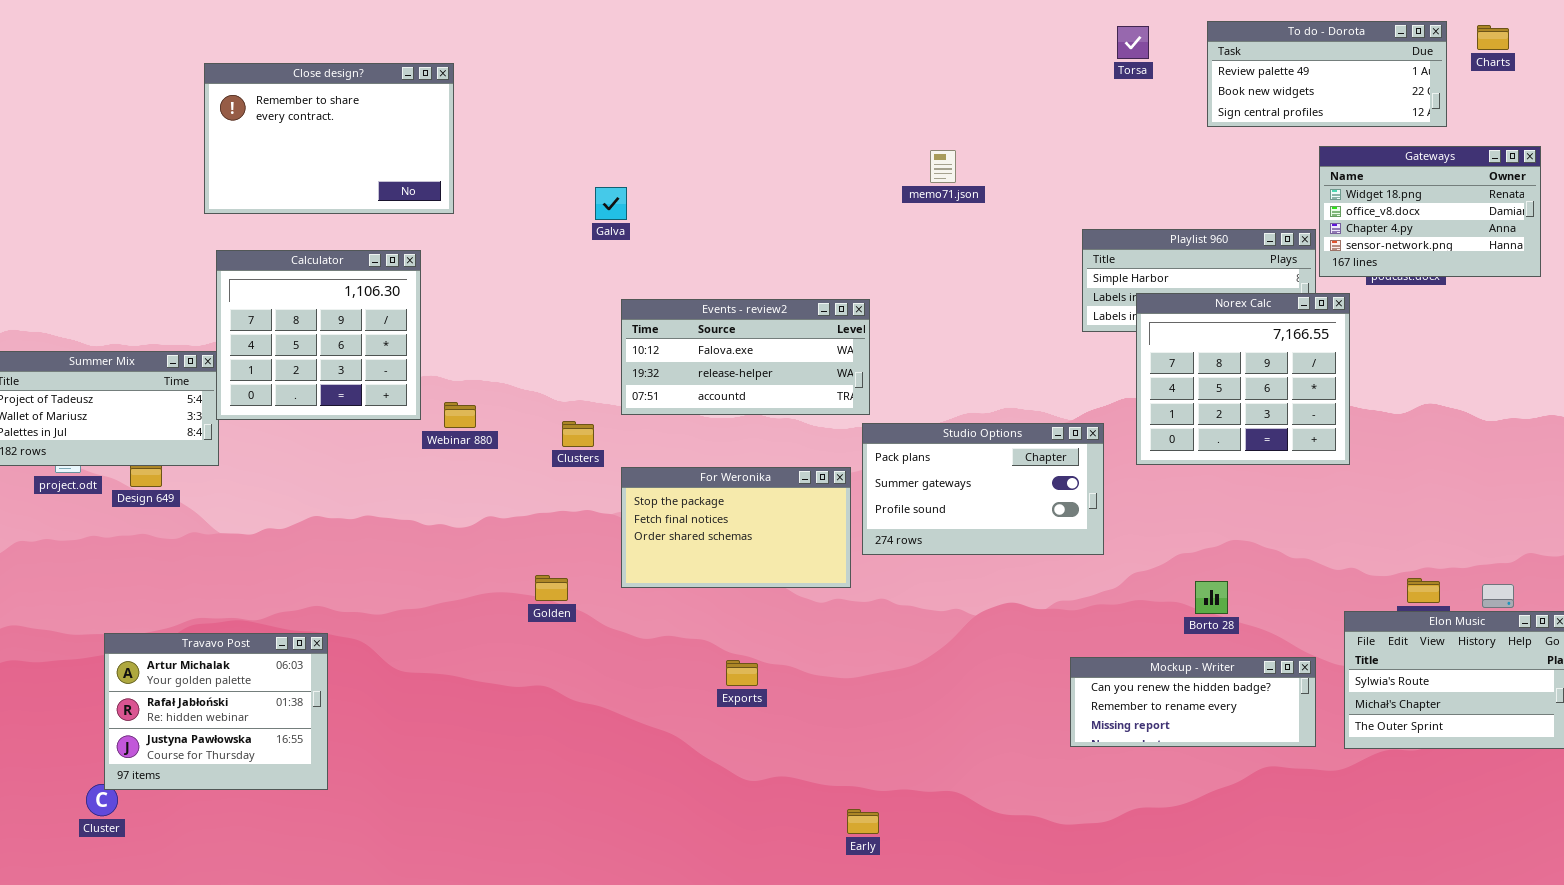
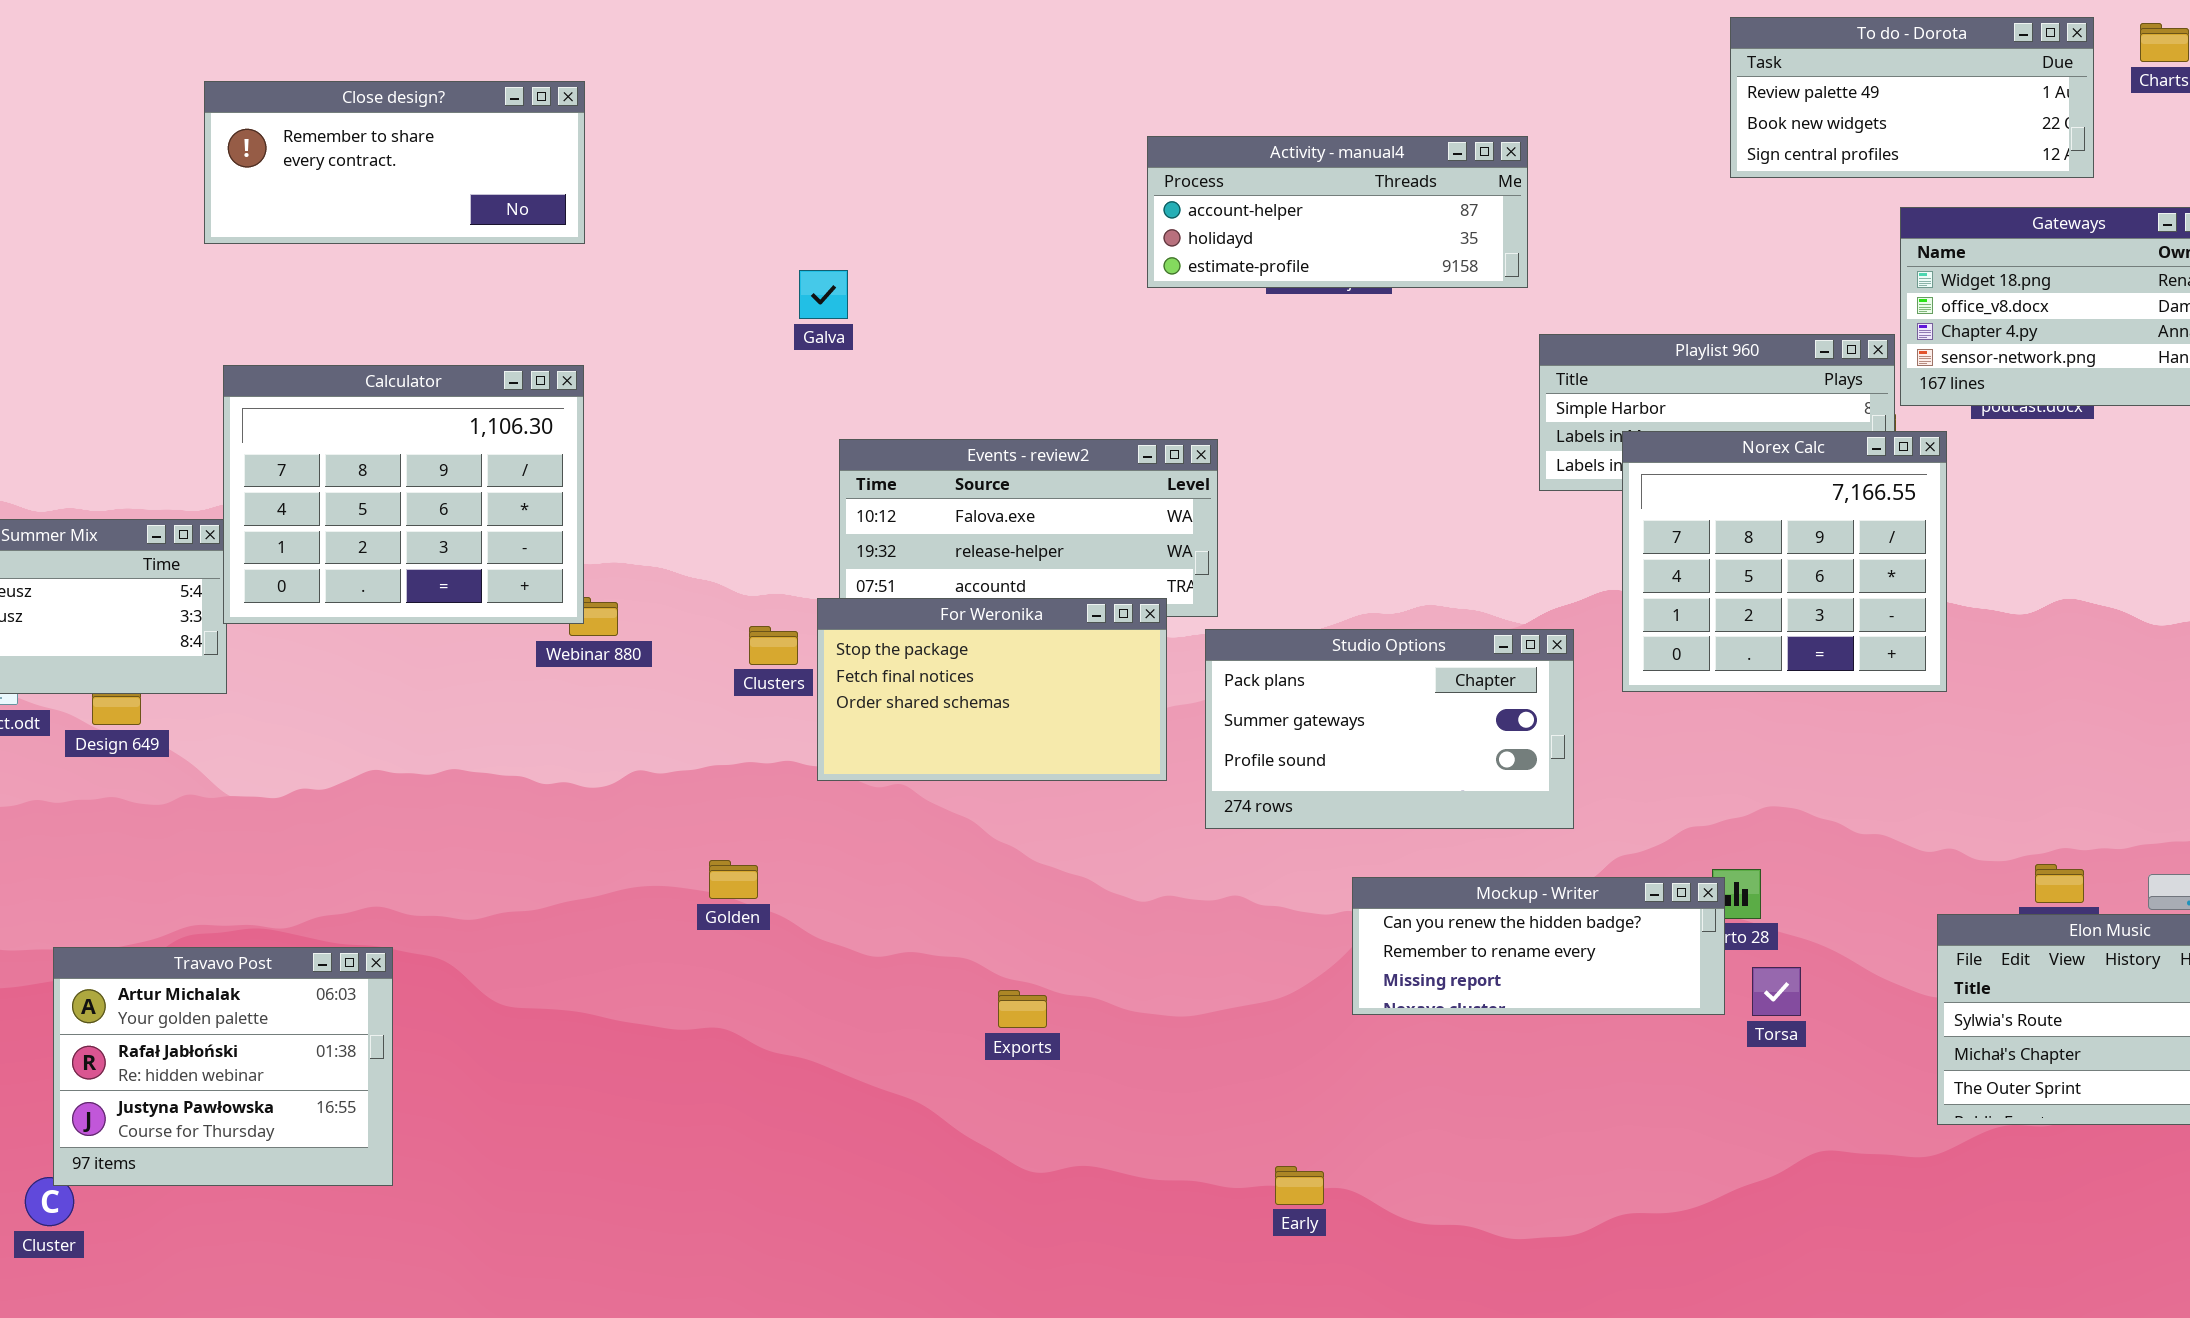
Torsa: [1117,26,1149,59] -> [1752,967,1801,1016], moved
Close design?: [204,63,454,214] -> [204,81,585,244], resized
Activity - manual4: none -> [1147,136,1528,288], opened
Calculator: [216,250,421,420] -> [223,365,584,624], resized
For Weronika: [621,467,851,588] -> [817,598,1167,781], moved
Mockup - Writer: [1070,657,1316,747] -> [1352,877,1725,1015], moved
Early: [847,809,879,834] -> [1275,1166,1324,1205], moved

